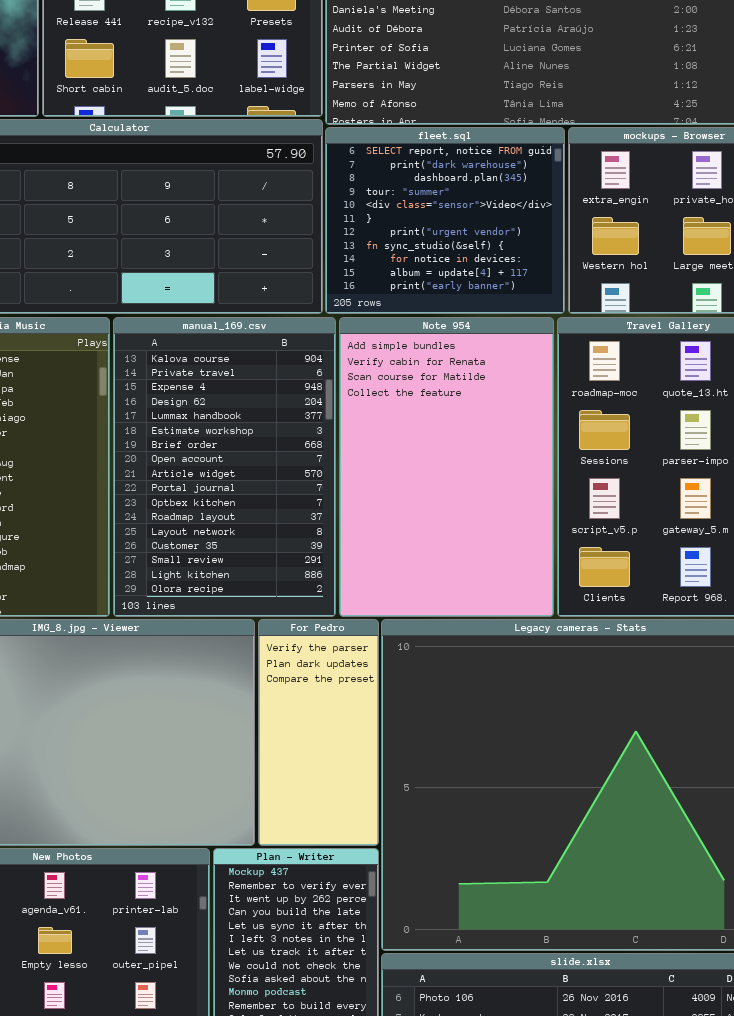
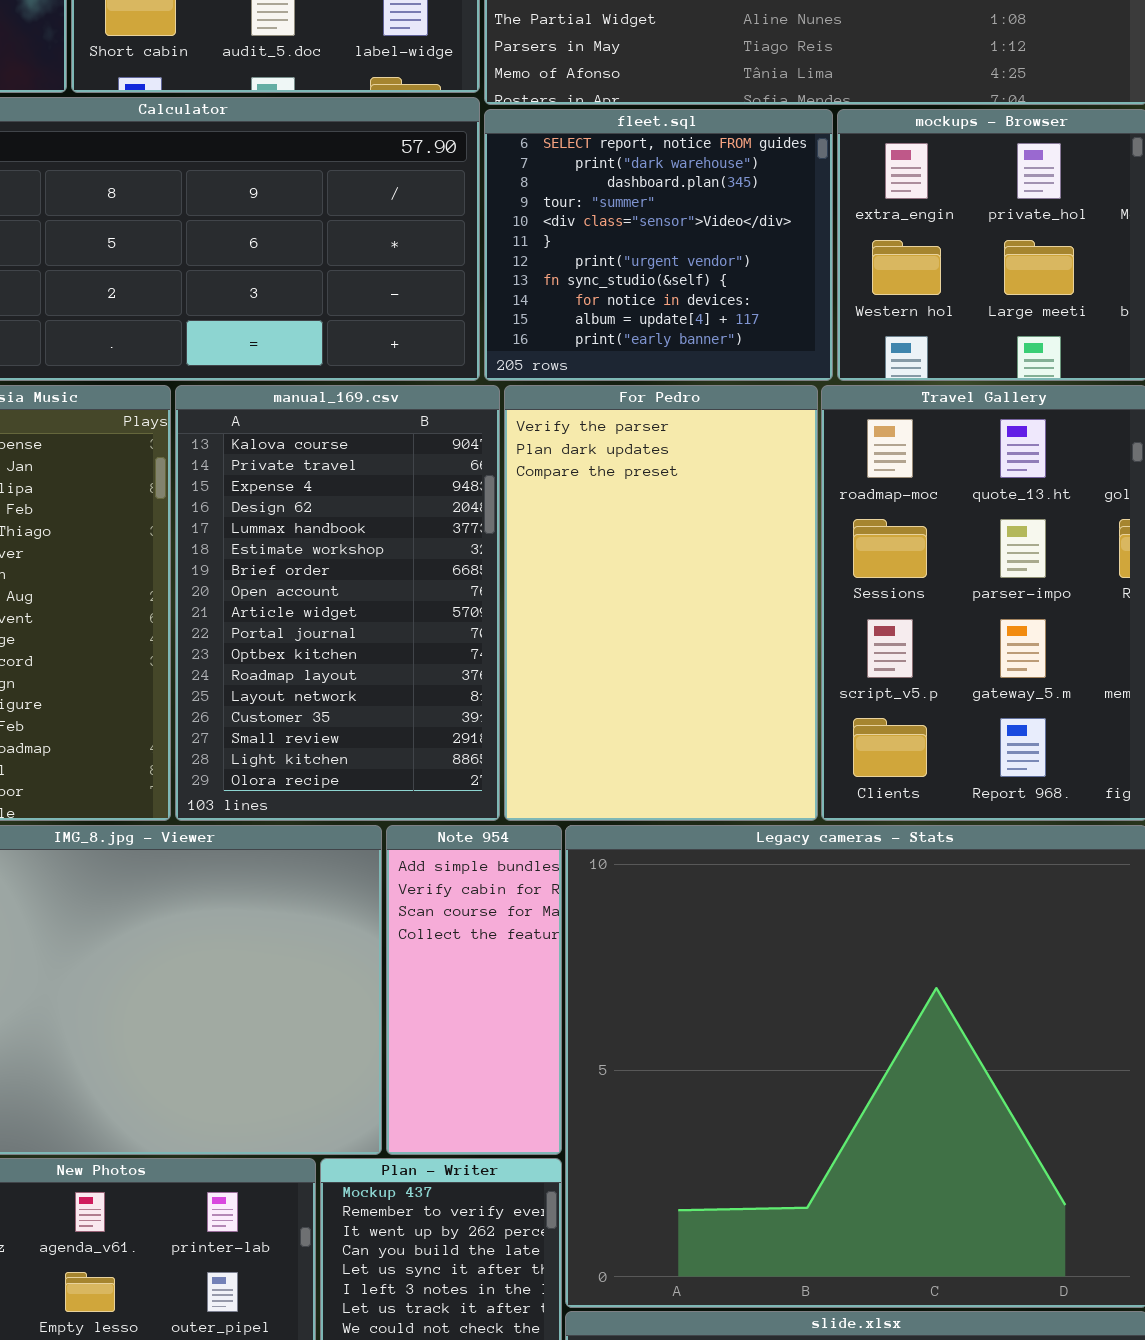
Note 954: [339,317,554,617] -> [386,825,562,1155], moved, resized
For Pedro: [258,619,379,846] -> [504,385,818,821], moved, resized

